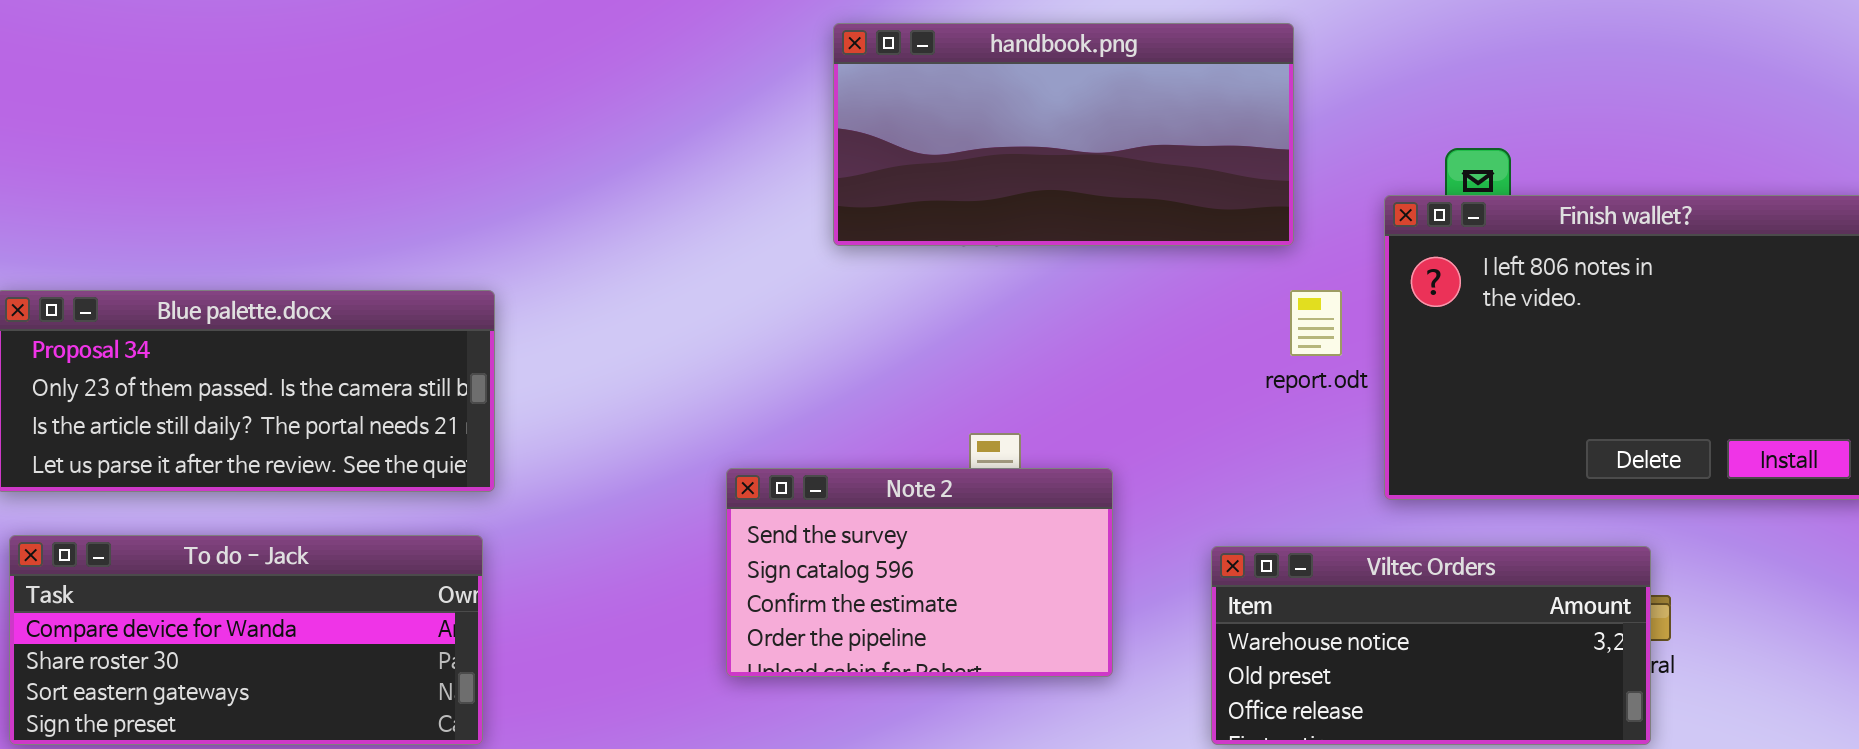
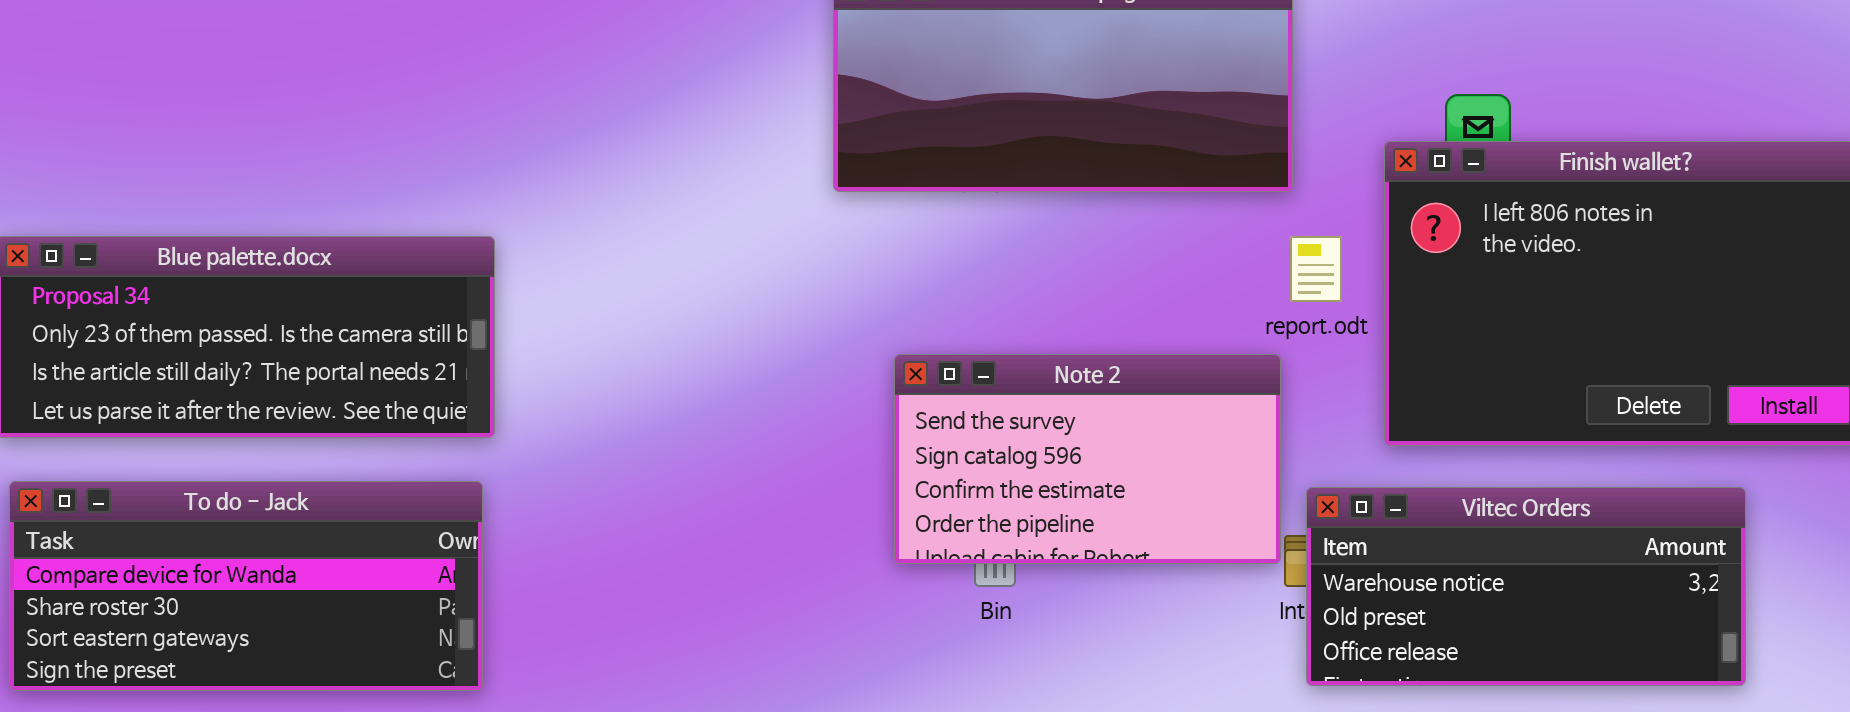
Note 2: [726,468,1113,677] -> [894,354,1281,564], moved
Viltec Orders: [1211,546,1651,745] -> [1306,487,1746,686], moved

